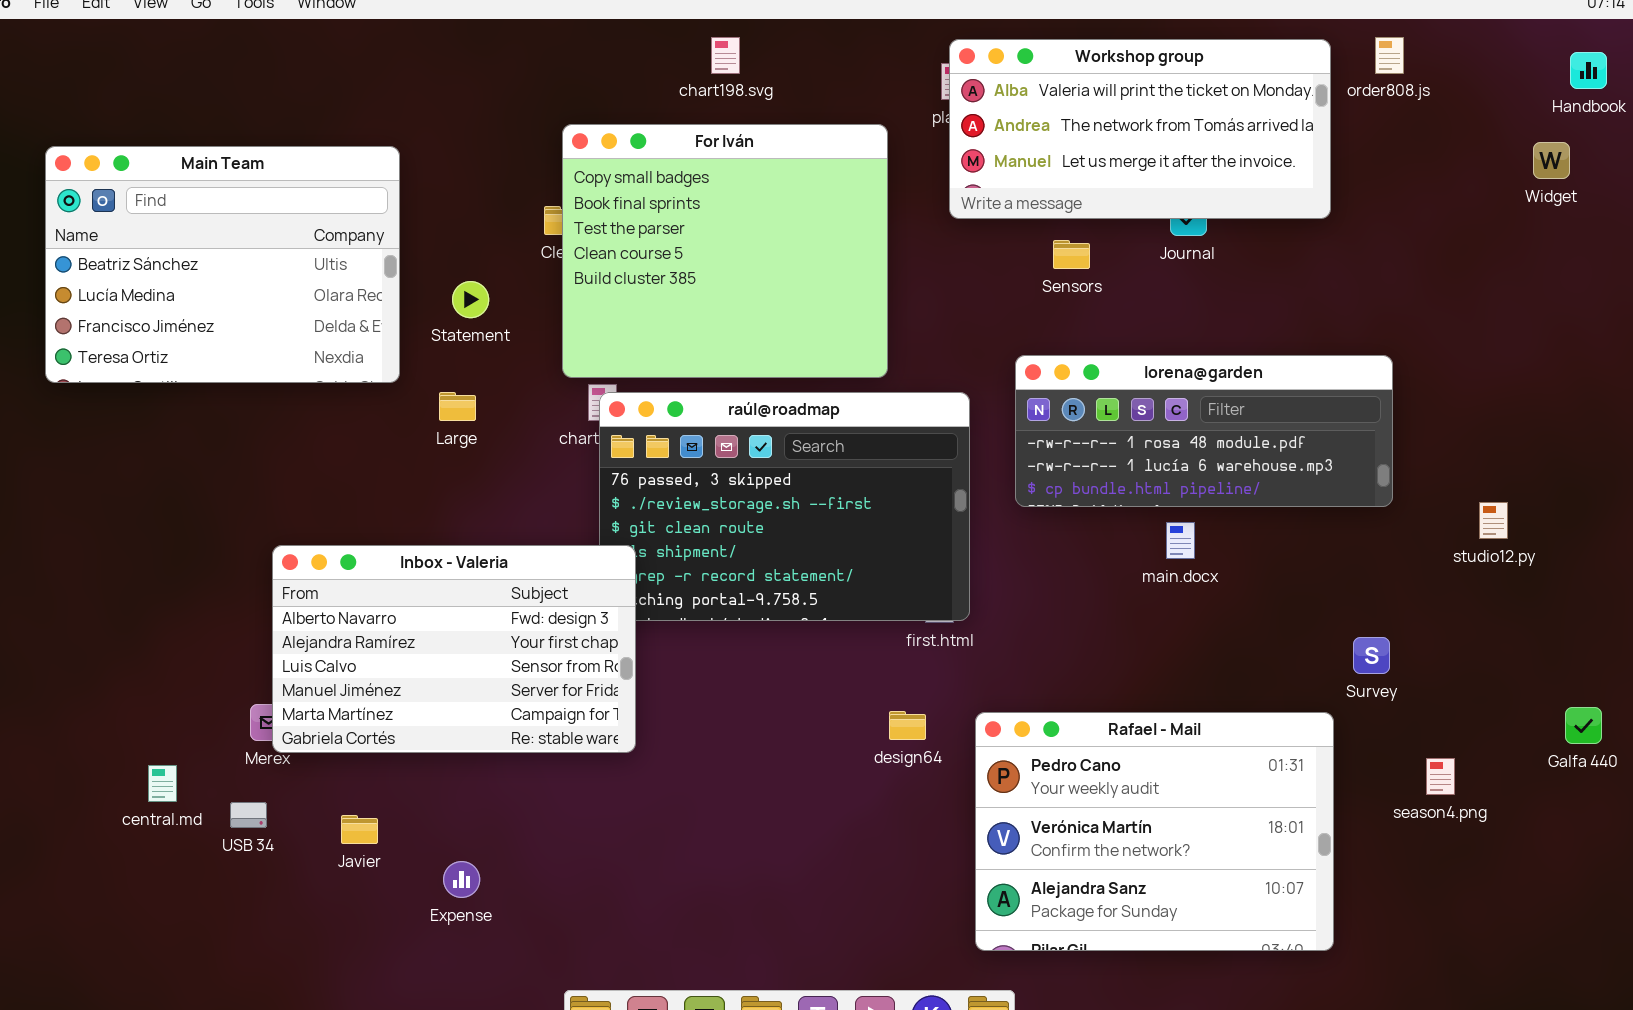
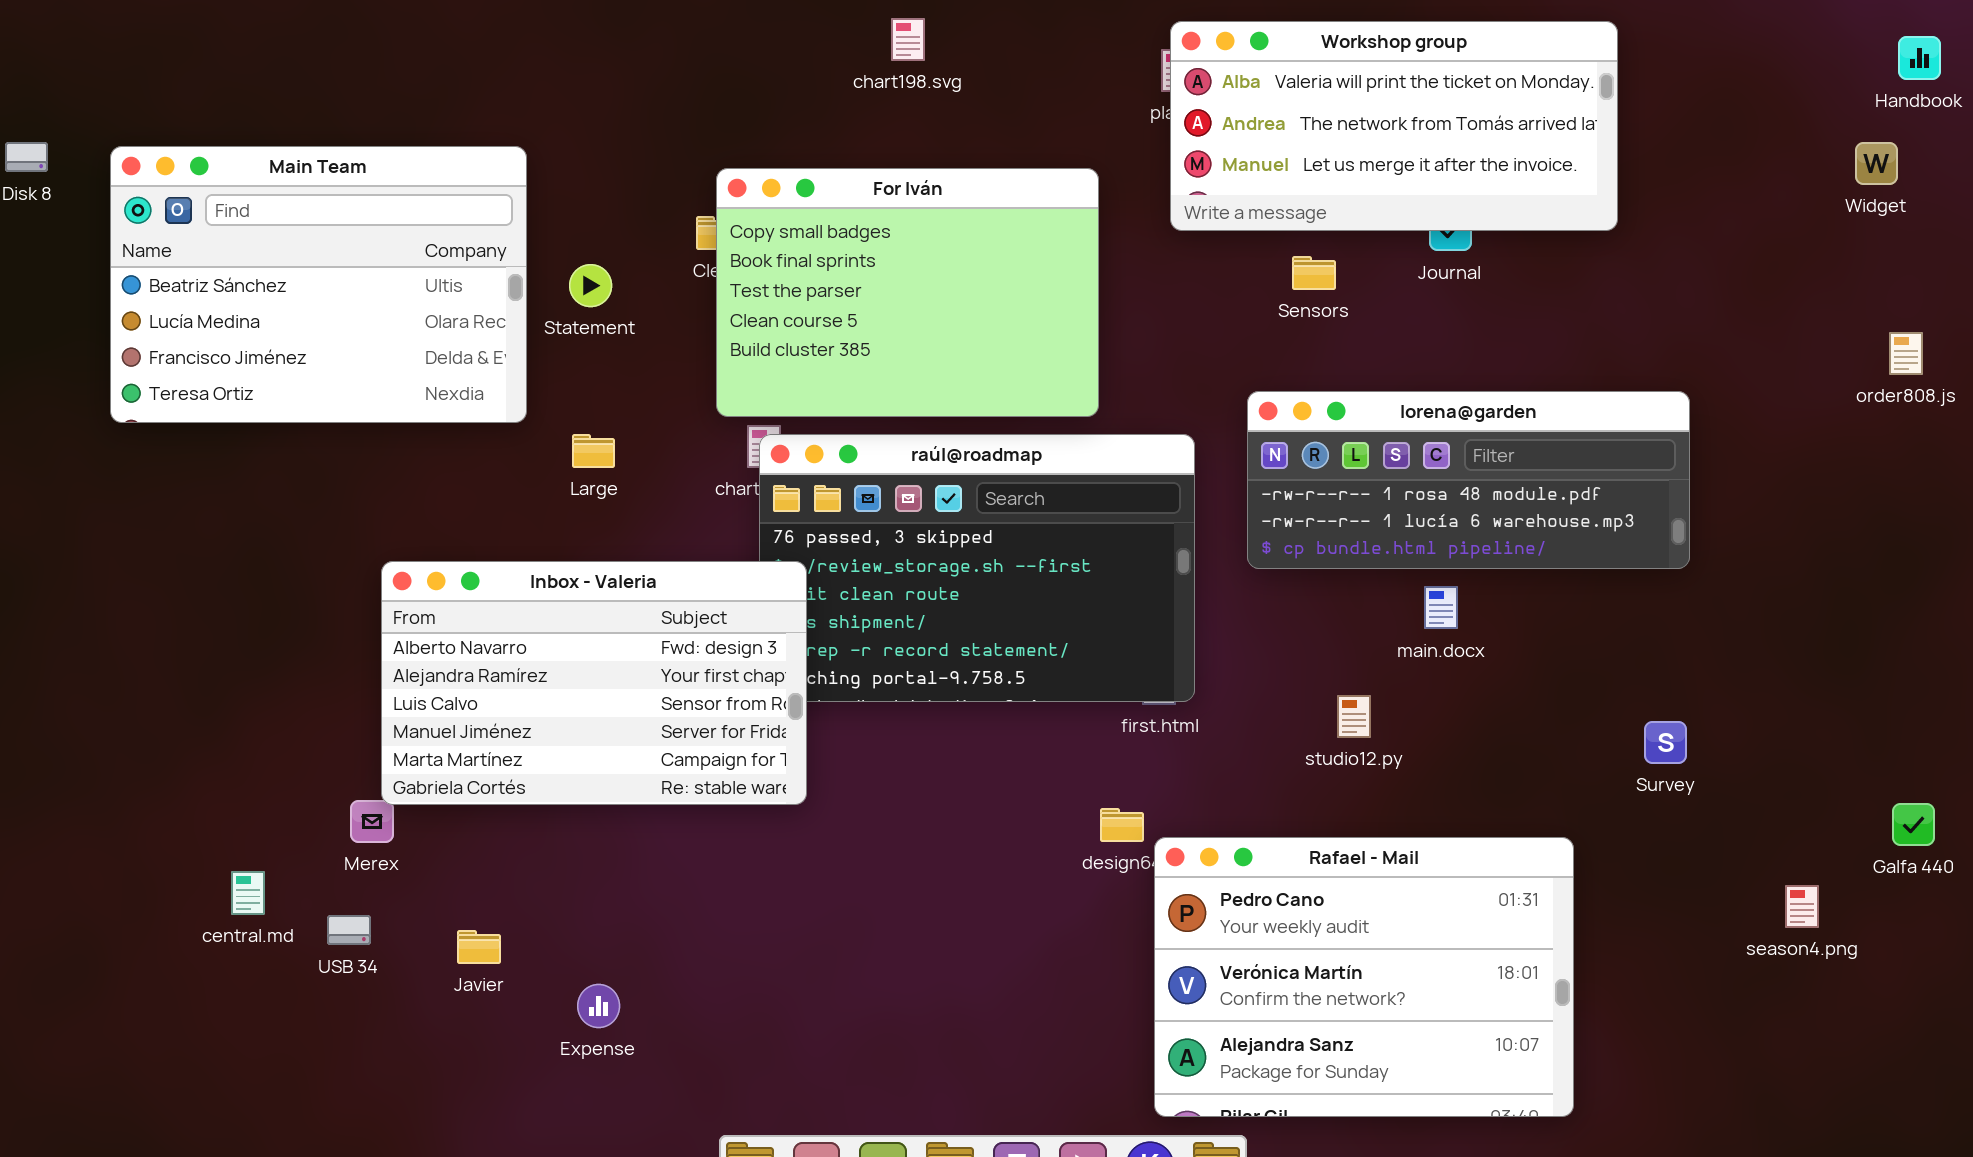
order808.js: [1375,37,1404,74] -> [1889,332,1923,375], moved
For Iván: [562,124,888,378] -> [716,168,1099,417], resized
Statement: [452,281,489,318] -> [569,264,612,307], moved
studio12.py: [1479,502,1508,539] -> [1337,695,1371,738], moved
Inbox - Valeria: [272,545,636,753] -> [381,561,807,805], moved
Rafael - Mail: [975,712,1334,951] -> [1154,837,1574,1117], moved
season4.png: [1426,758,1455,795] -> [1785,885,1819,928], moved

